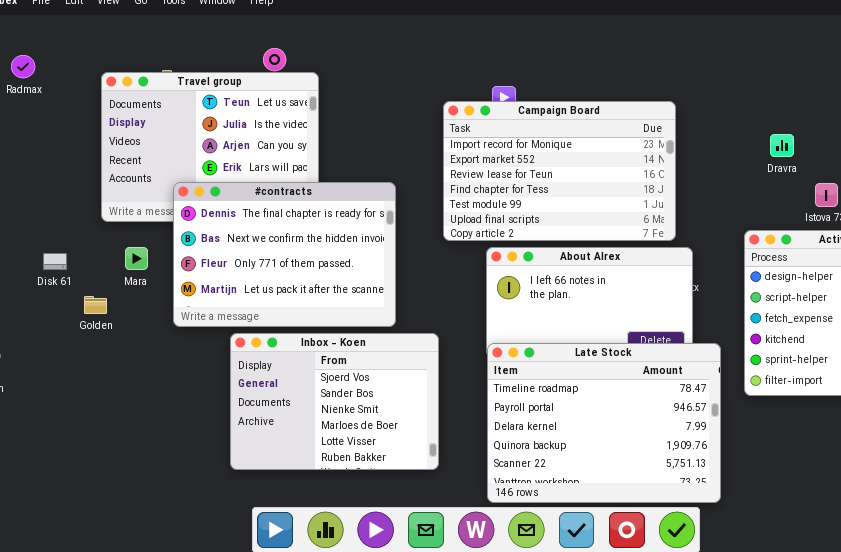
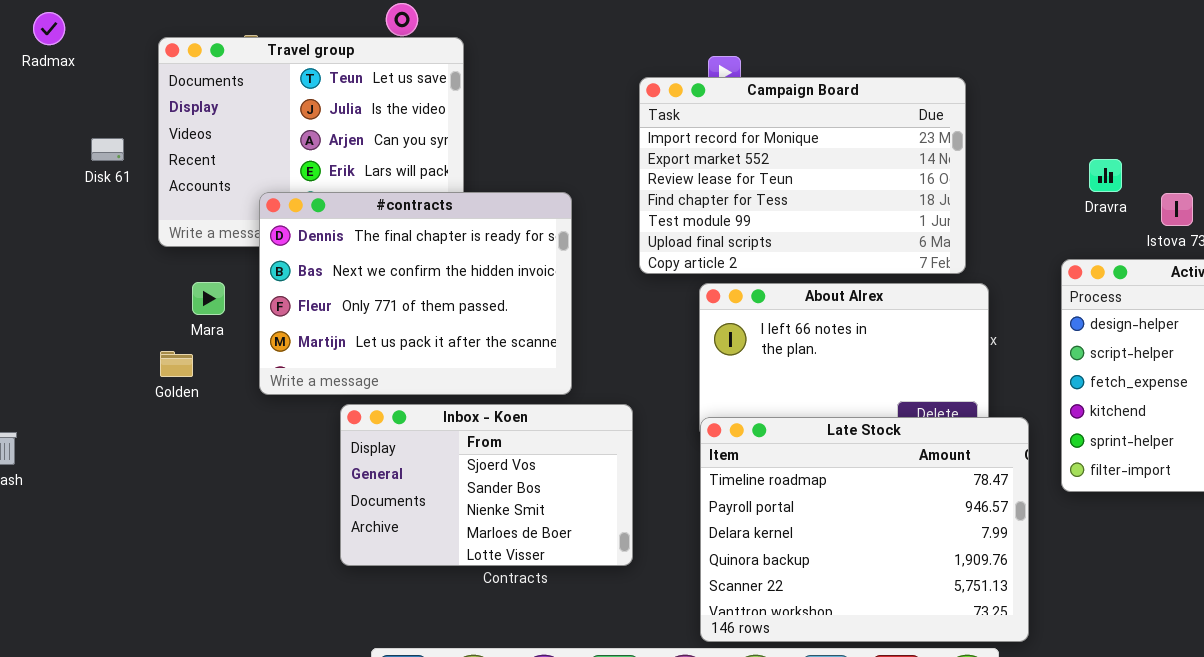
Dravra: [770,134,794,157] -> [1089,159,1122,192], moved
Disk 61: [43,253,67,270] -> [91,138,124,161], moved
Golden: [84,296,107,314] -> [160,351,193,377], moved
Inbox - Koen: [230,333,439,470] -> [340,404,633,566], resized

